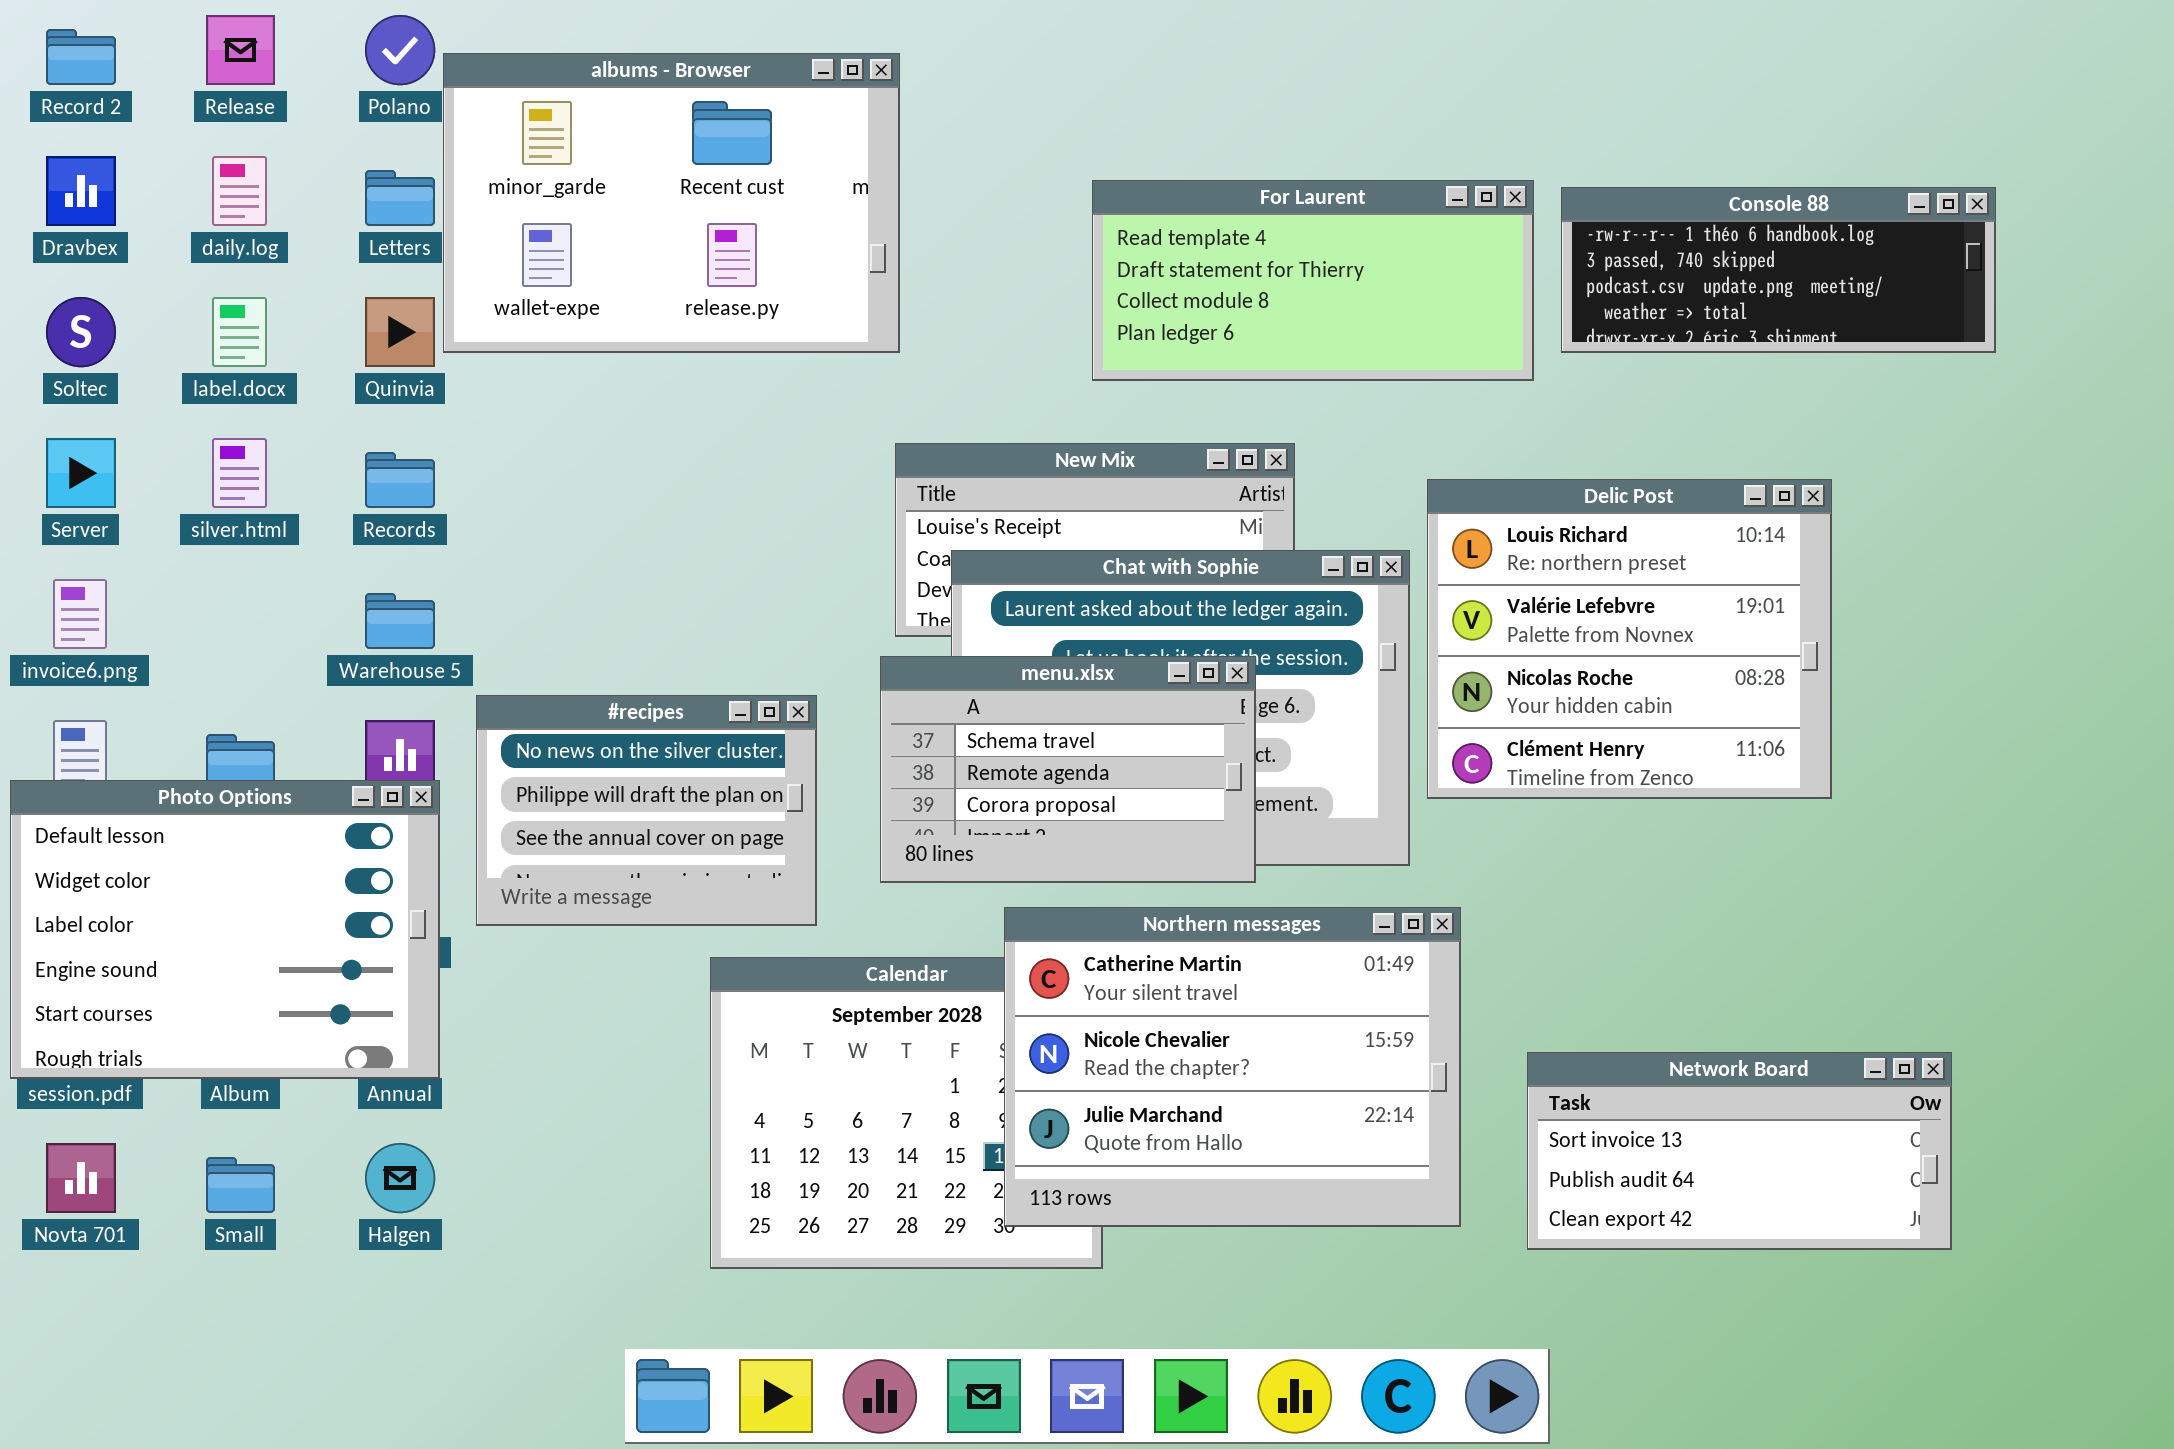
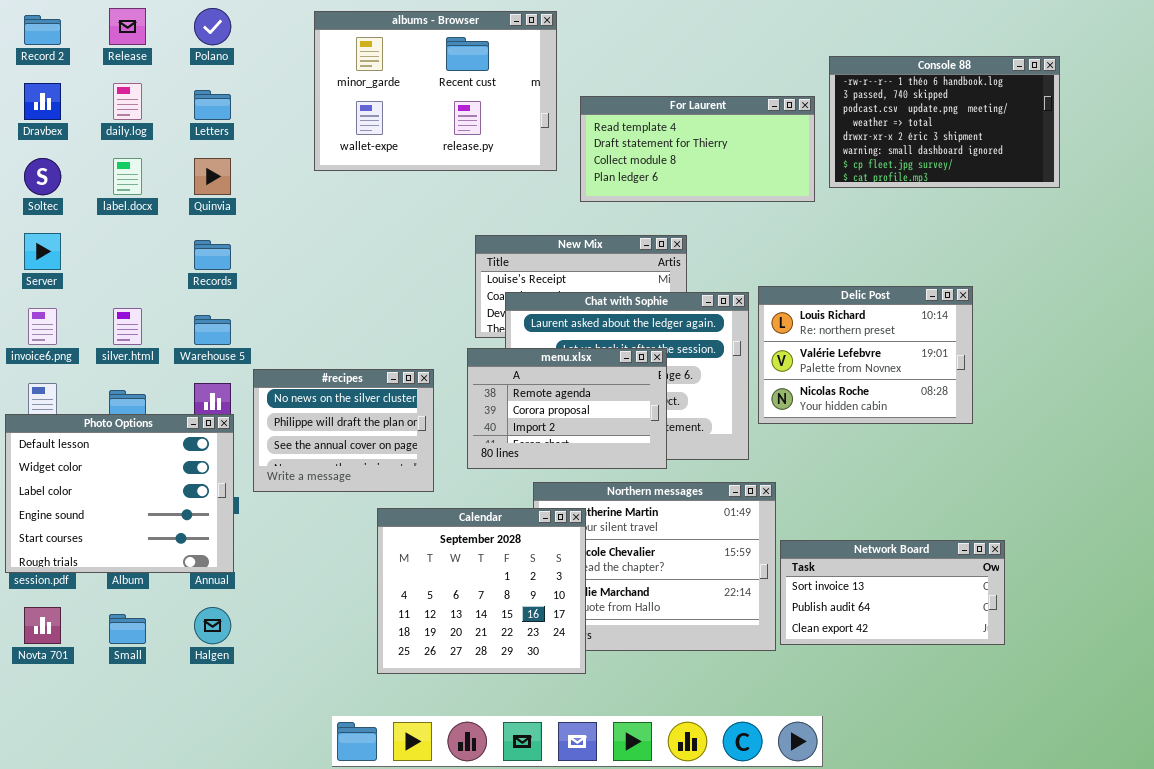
albums - Browser: [443,53,900,353] -> [314,11,557,171], moved
Console 88: [1561,187,1996,353] -> [829,56,1060,188], resized
silver.html: [212,438,267,508] -> [113,308,142,345], moved
Delic Post: [1427,479,1832,799] -> [758,286,973,424], resized
menu.xlsx: [880,656,1256,883] -> [467,348,667,469], scrolled down 1 row
Calendar: [710,957,1103,1269] -> [377,508,586,674], raised
Network Board: [1527,1052,1952,1250] -> [780,540,1005,645], moved

